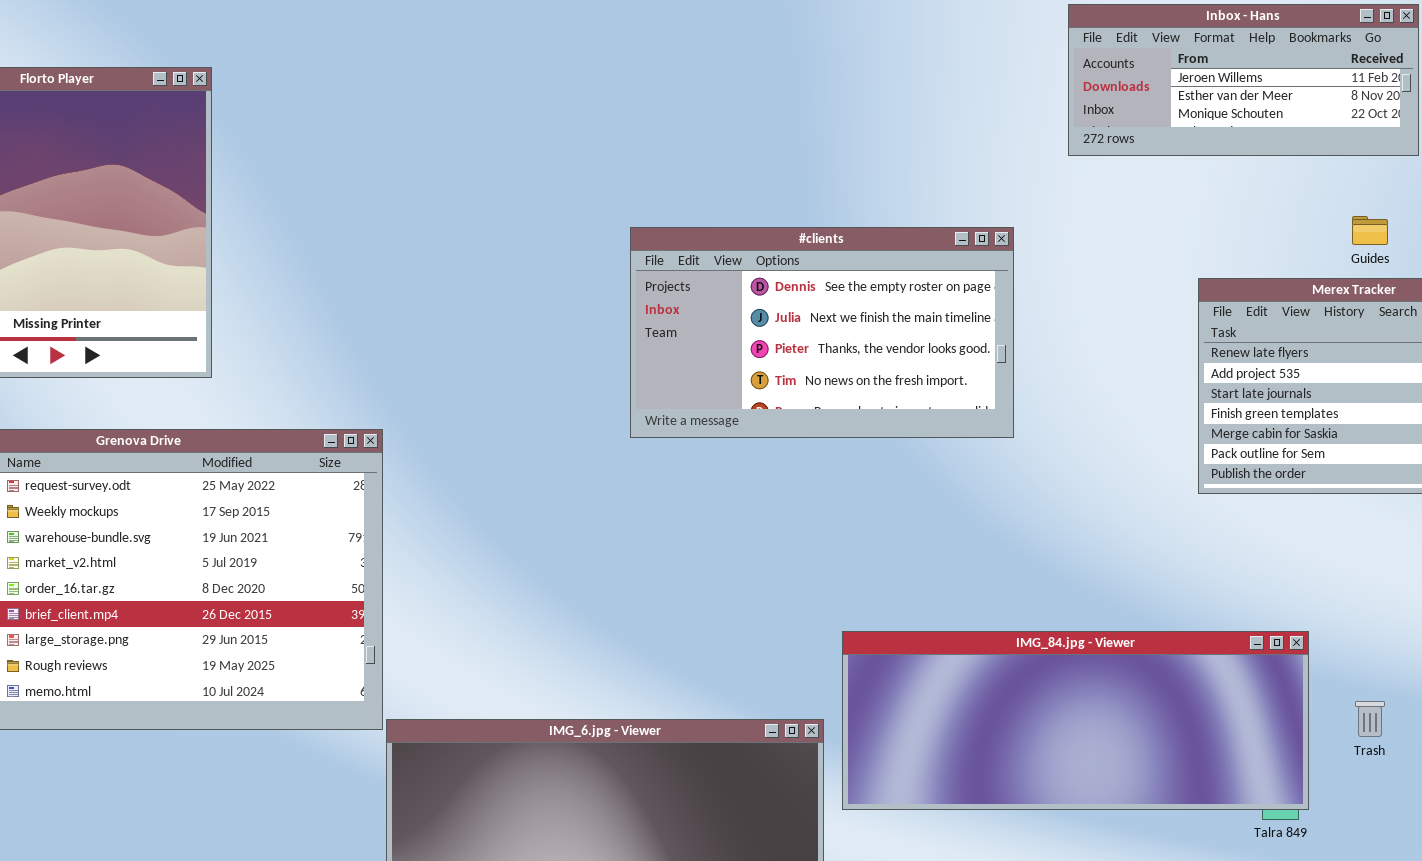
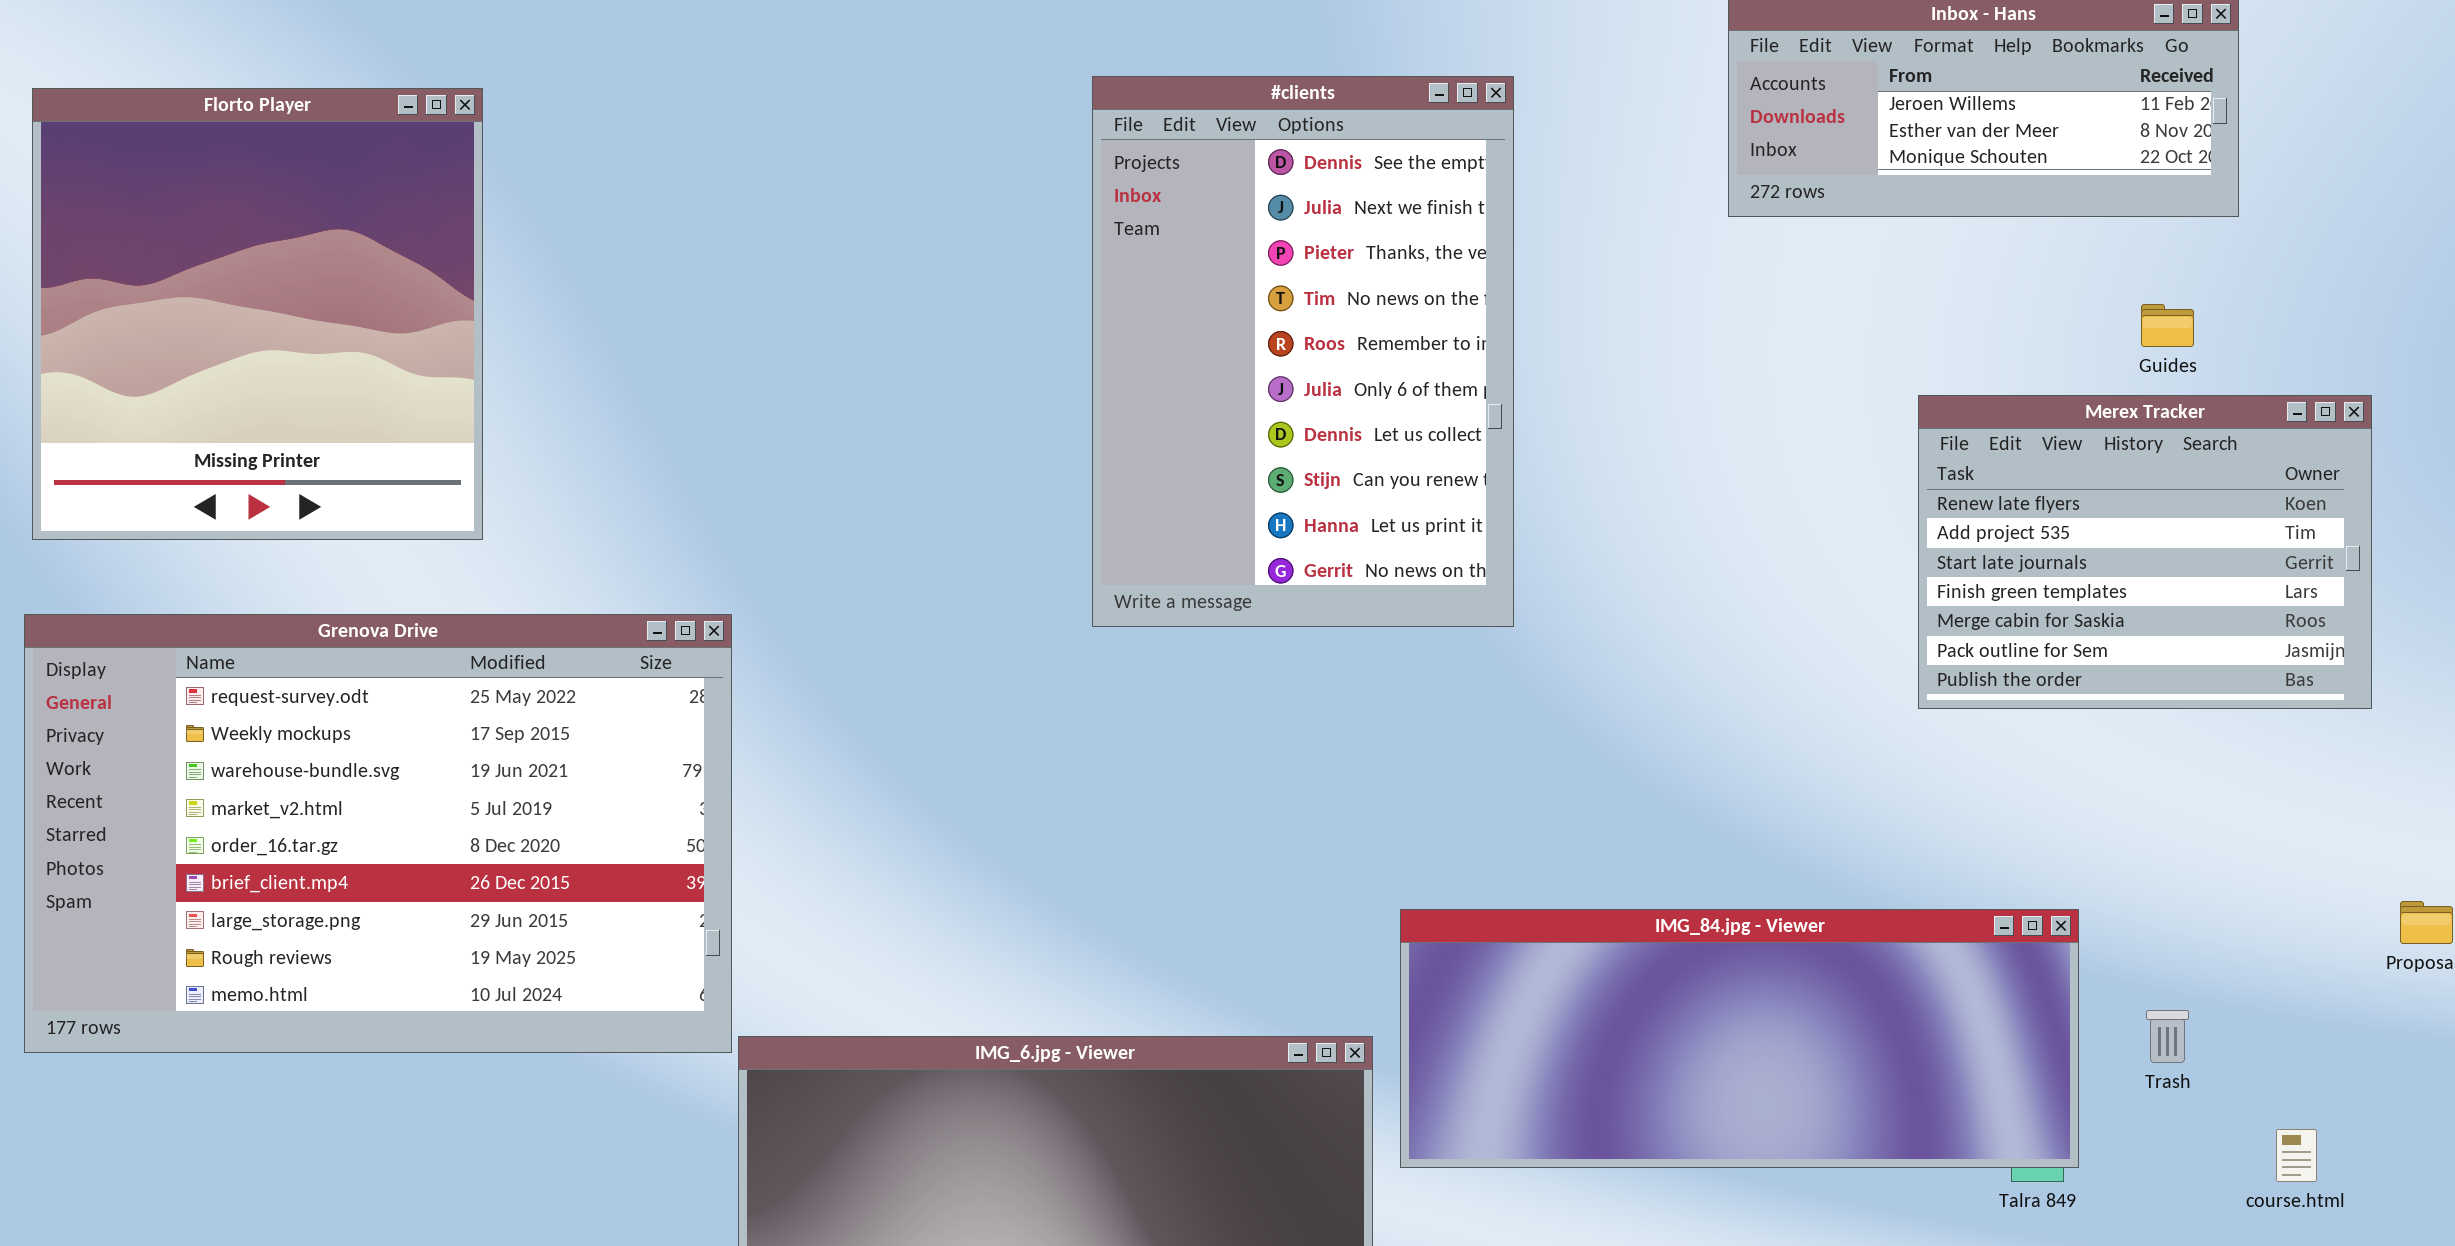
#clients: [630,227,1014,438] -> [1092,76,1514,627], resized

